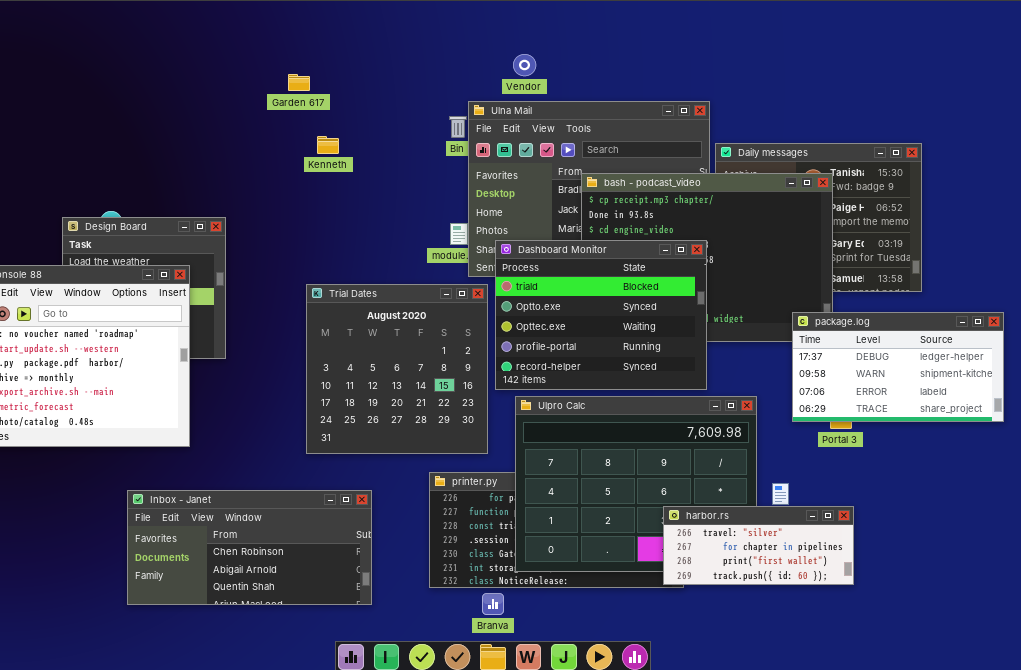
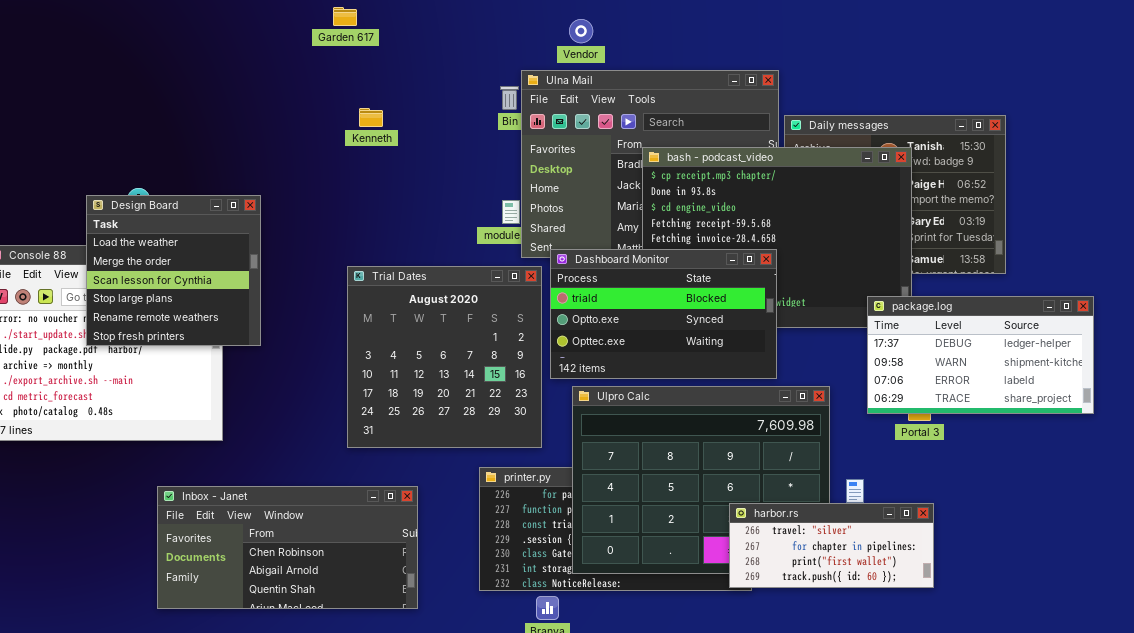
Garden 617: [288,74,310,91] -> [333,7,357,26], moved
Design Board: [62,217,226,359] -> [86,195,261,346], raised
Dashboard Monitor: [495,240,707,390] -> [550,249,777,379], resized

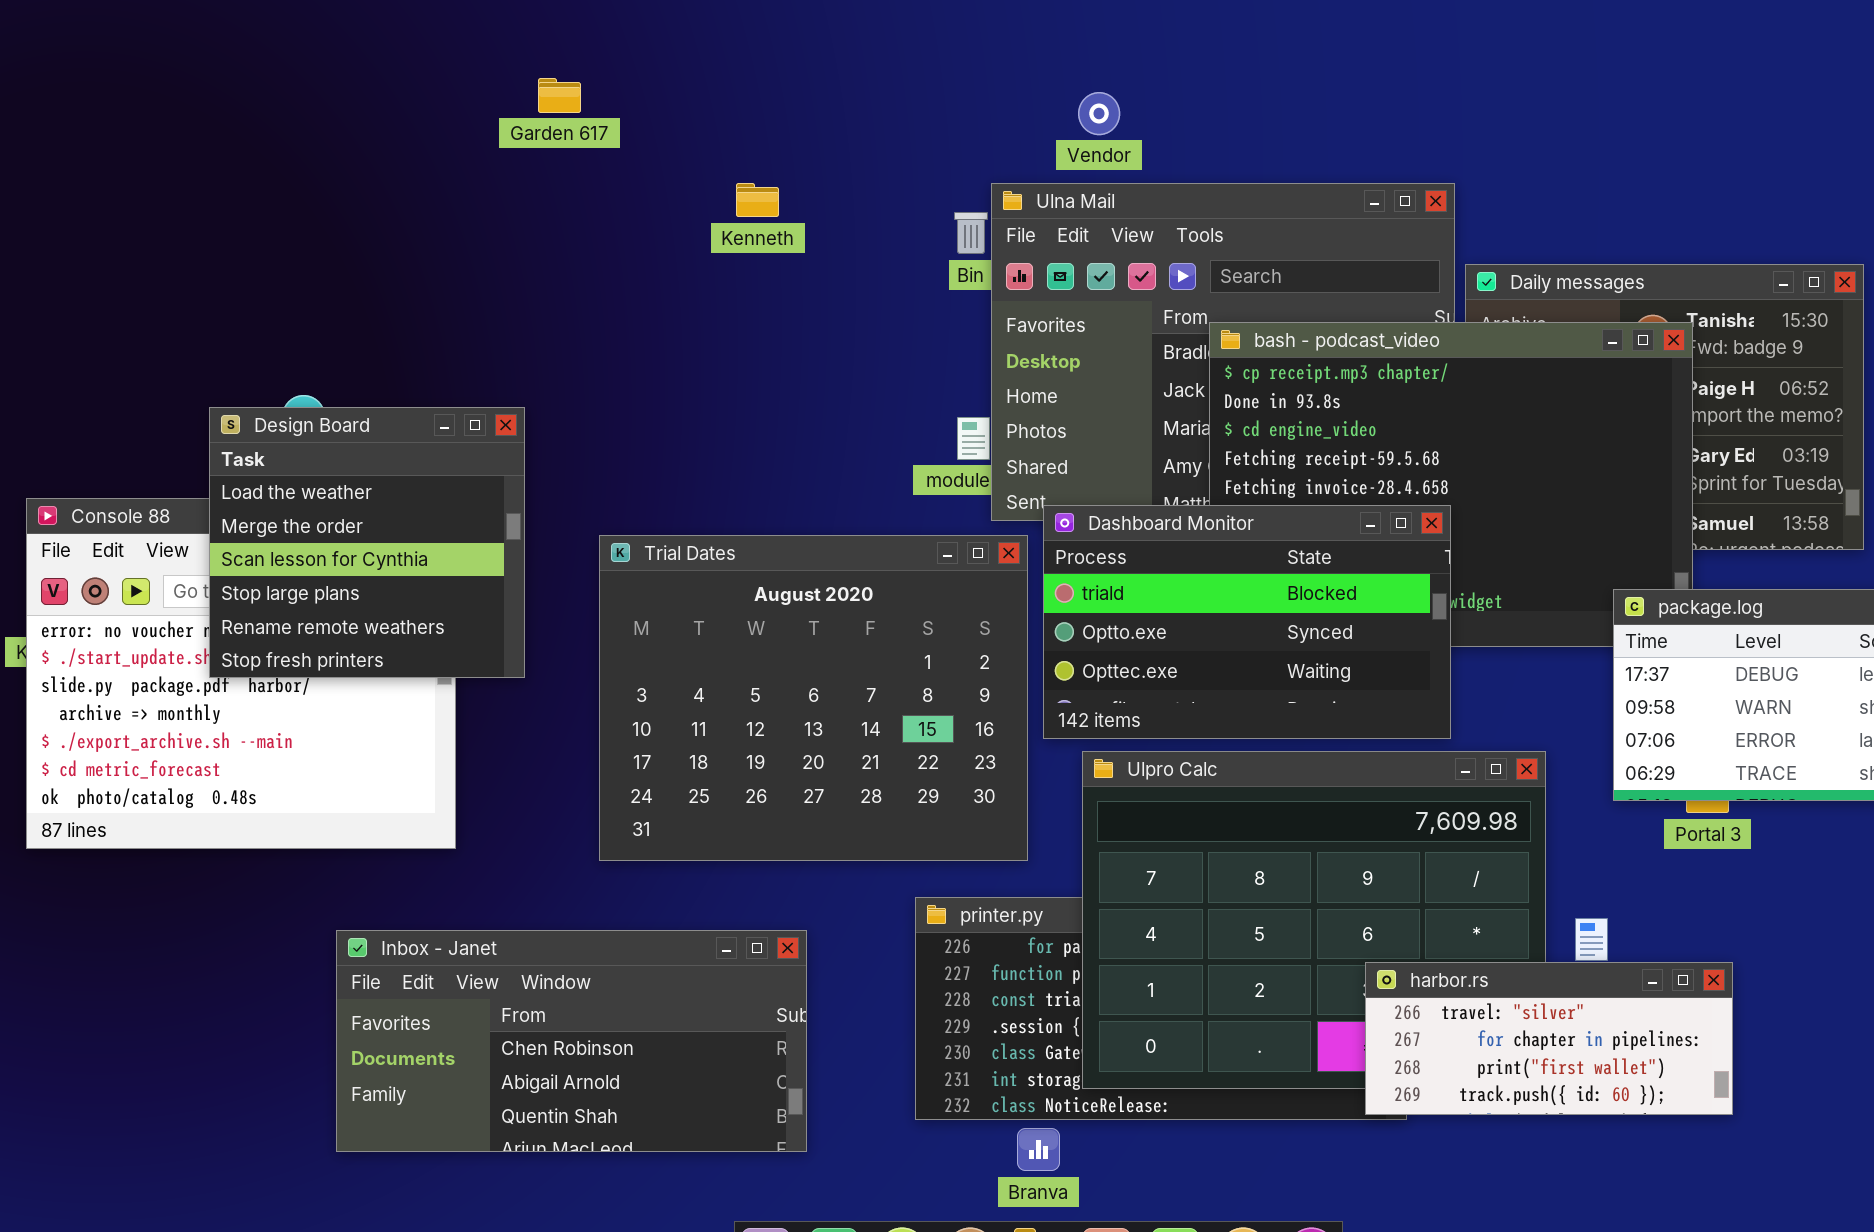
Garden 617: [333,7,357,26] -> [538,78,581,113], moved
Kenneth: [359,108,383,127] -> [736,183,779,217], moved
Trial Dates: [347,266,542,448] -> [599,535,1028,861], resized

